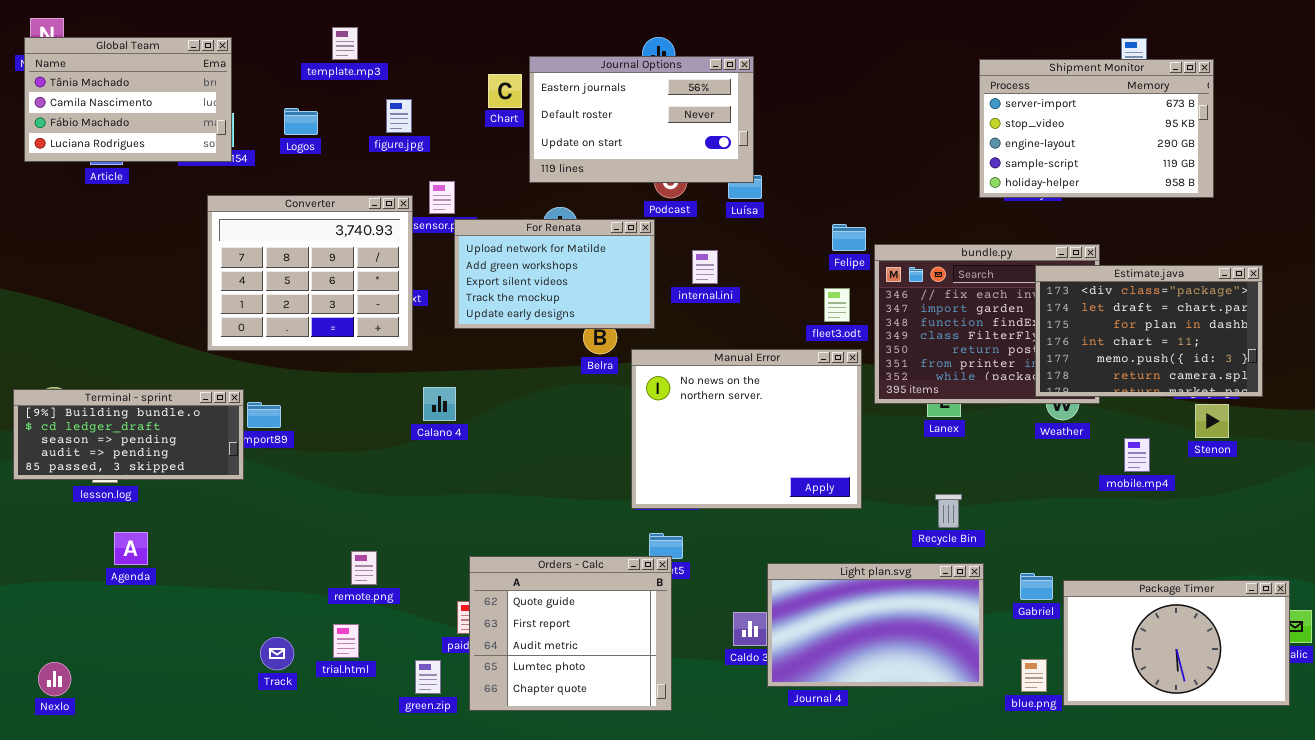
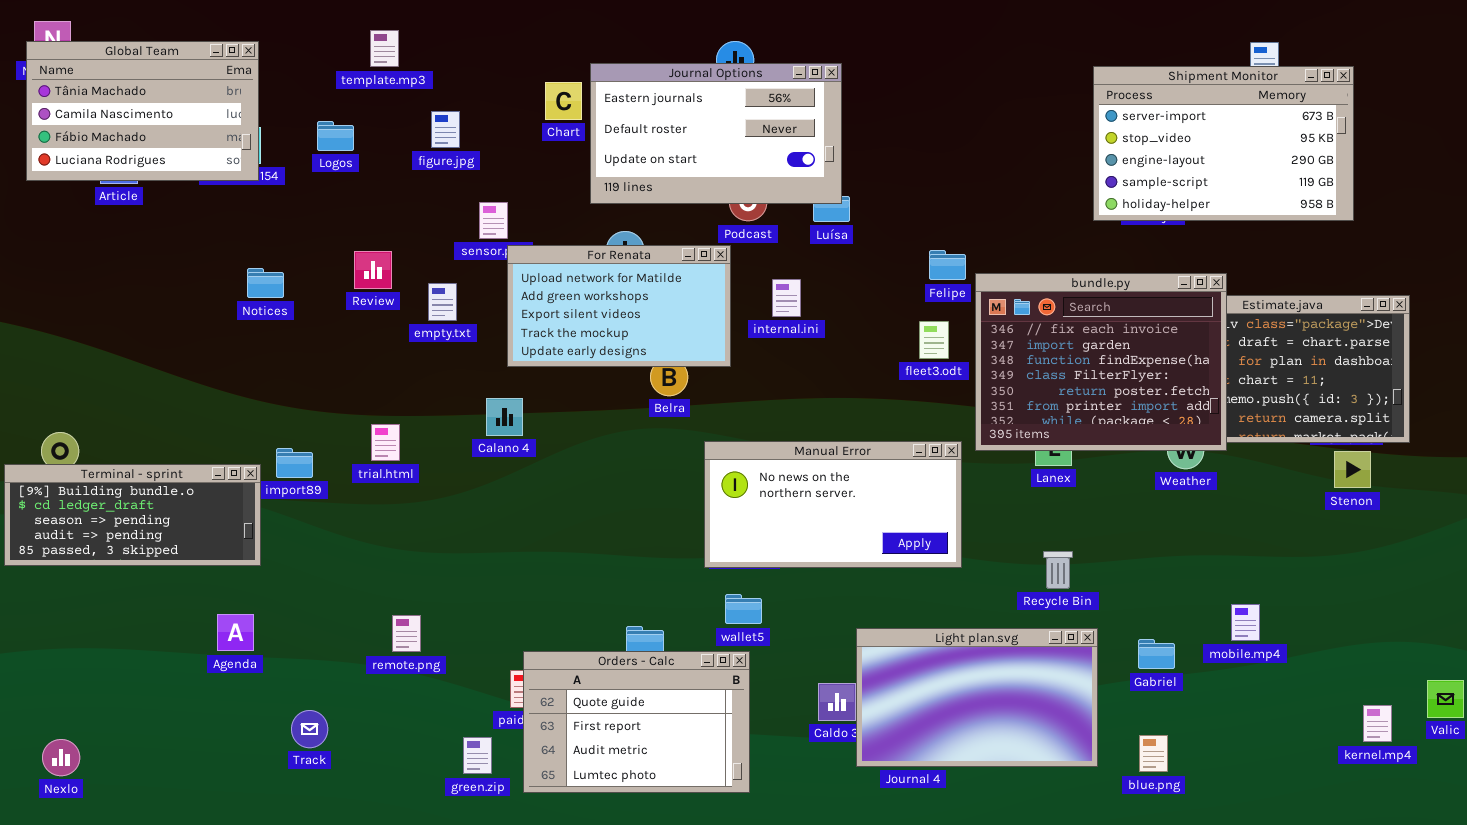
Converter: [207,195,413,351] -> none, closed
bundle.py: [874,244,1100,404] -> [975,273,1227,451], raised
Manual Error: [631,349,862,509] -> [704,441,962,568], resized
Calano 4: [423,387,456,421] -> [486,398,523,436], moved
Terminal - sprint: [13,389,244,480] -> [4,464,261,566], moved
mobile.mp4: [1124,438,1150,472] -> [1231,604,1260,641], moved
Agenda: [114,532,148,565] -> [217,614,254,651], moved
Orders - Calc: [469,556,672,711] -> [523,651,750,793], resized
Package Timer: [1063,580,1290,706] -> none, closed
trial.html: [333,624,359,658] -> [371,424,400,461], moved

